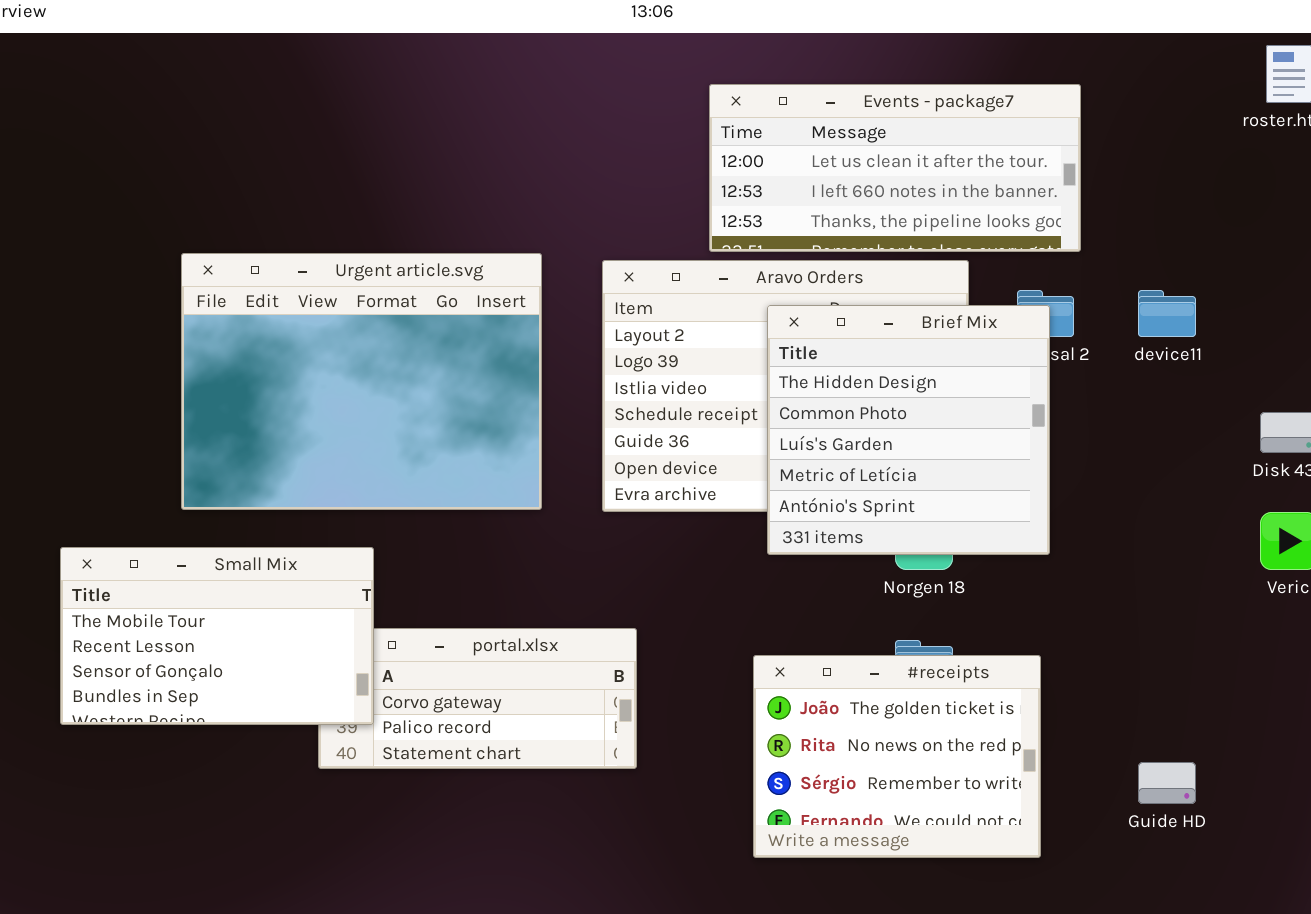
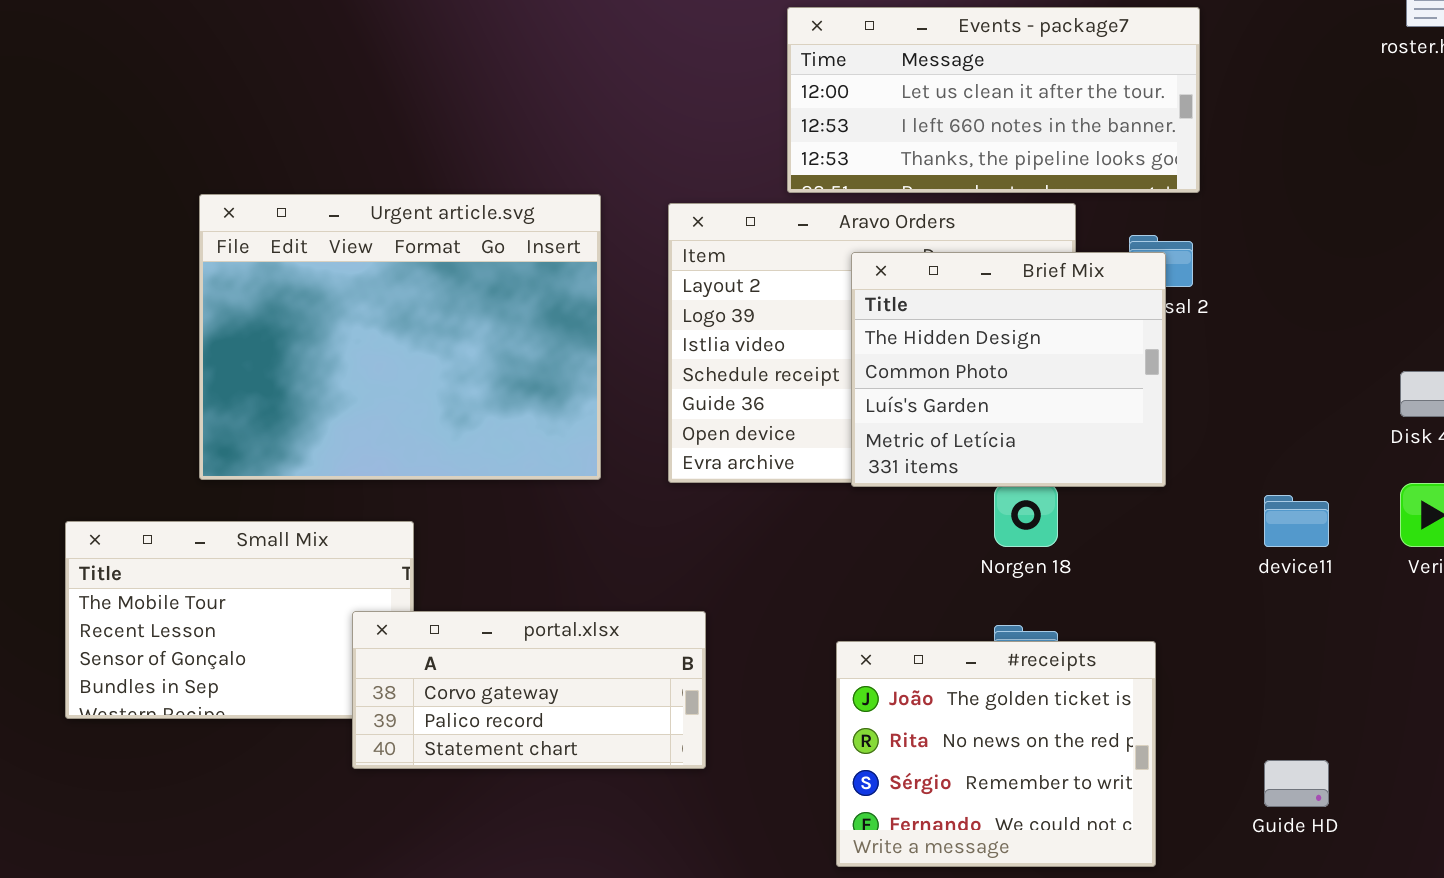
device11: [1138,290,1196,337] -> [1264,495,1329,547], moved
Brief Mix: [767,305,1050,555] -> [851,252,1166,487], resized
portal.xlsx: [318,628,637,769] -> [352,611,706,769], raised

